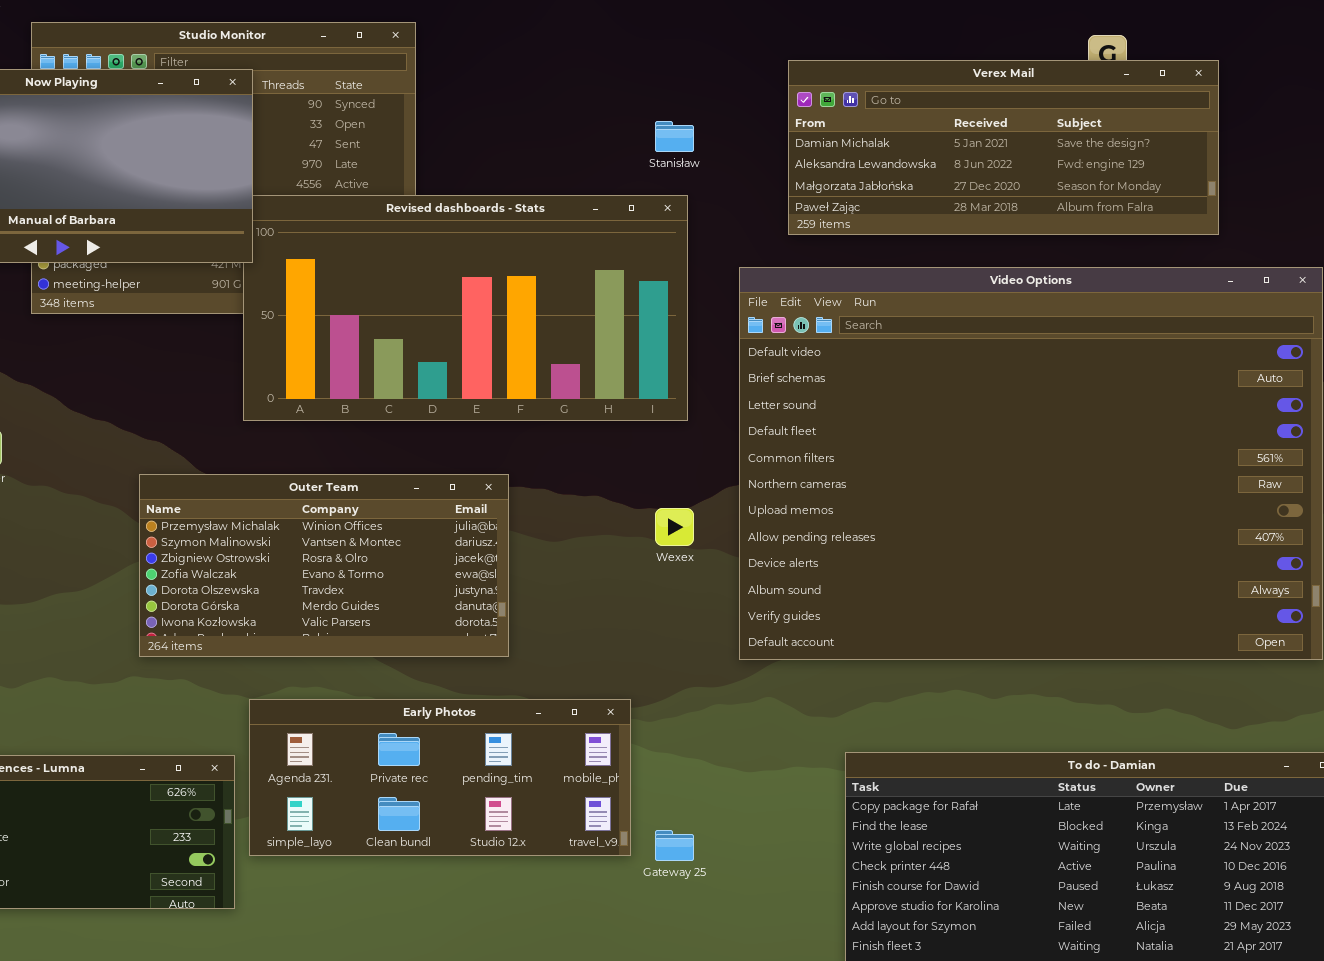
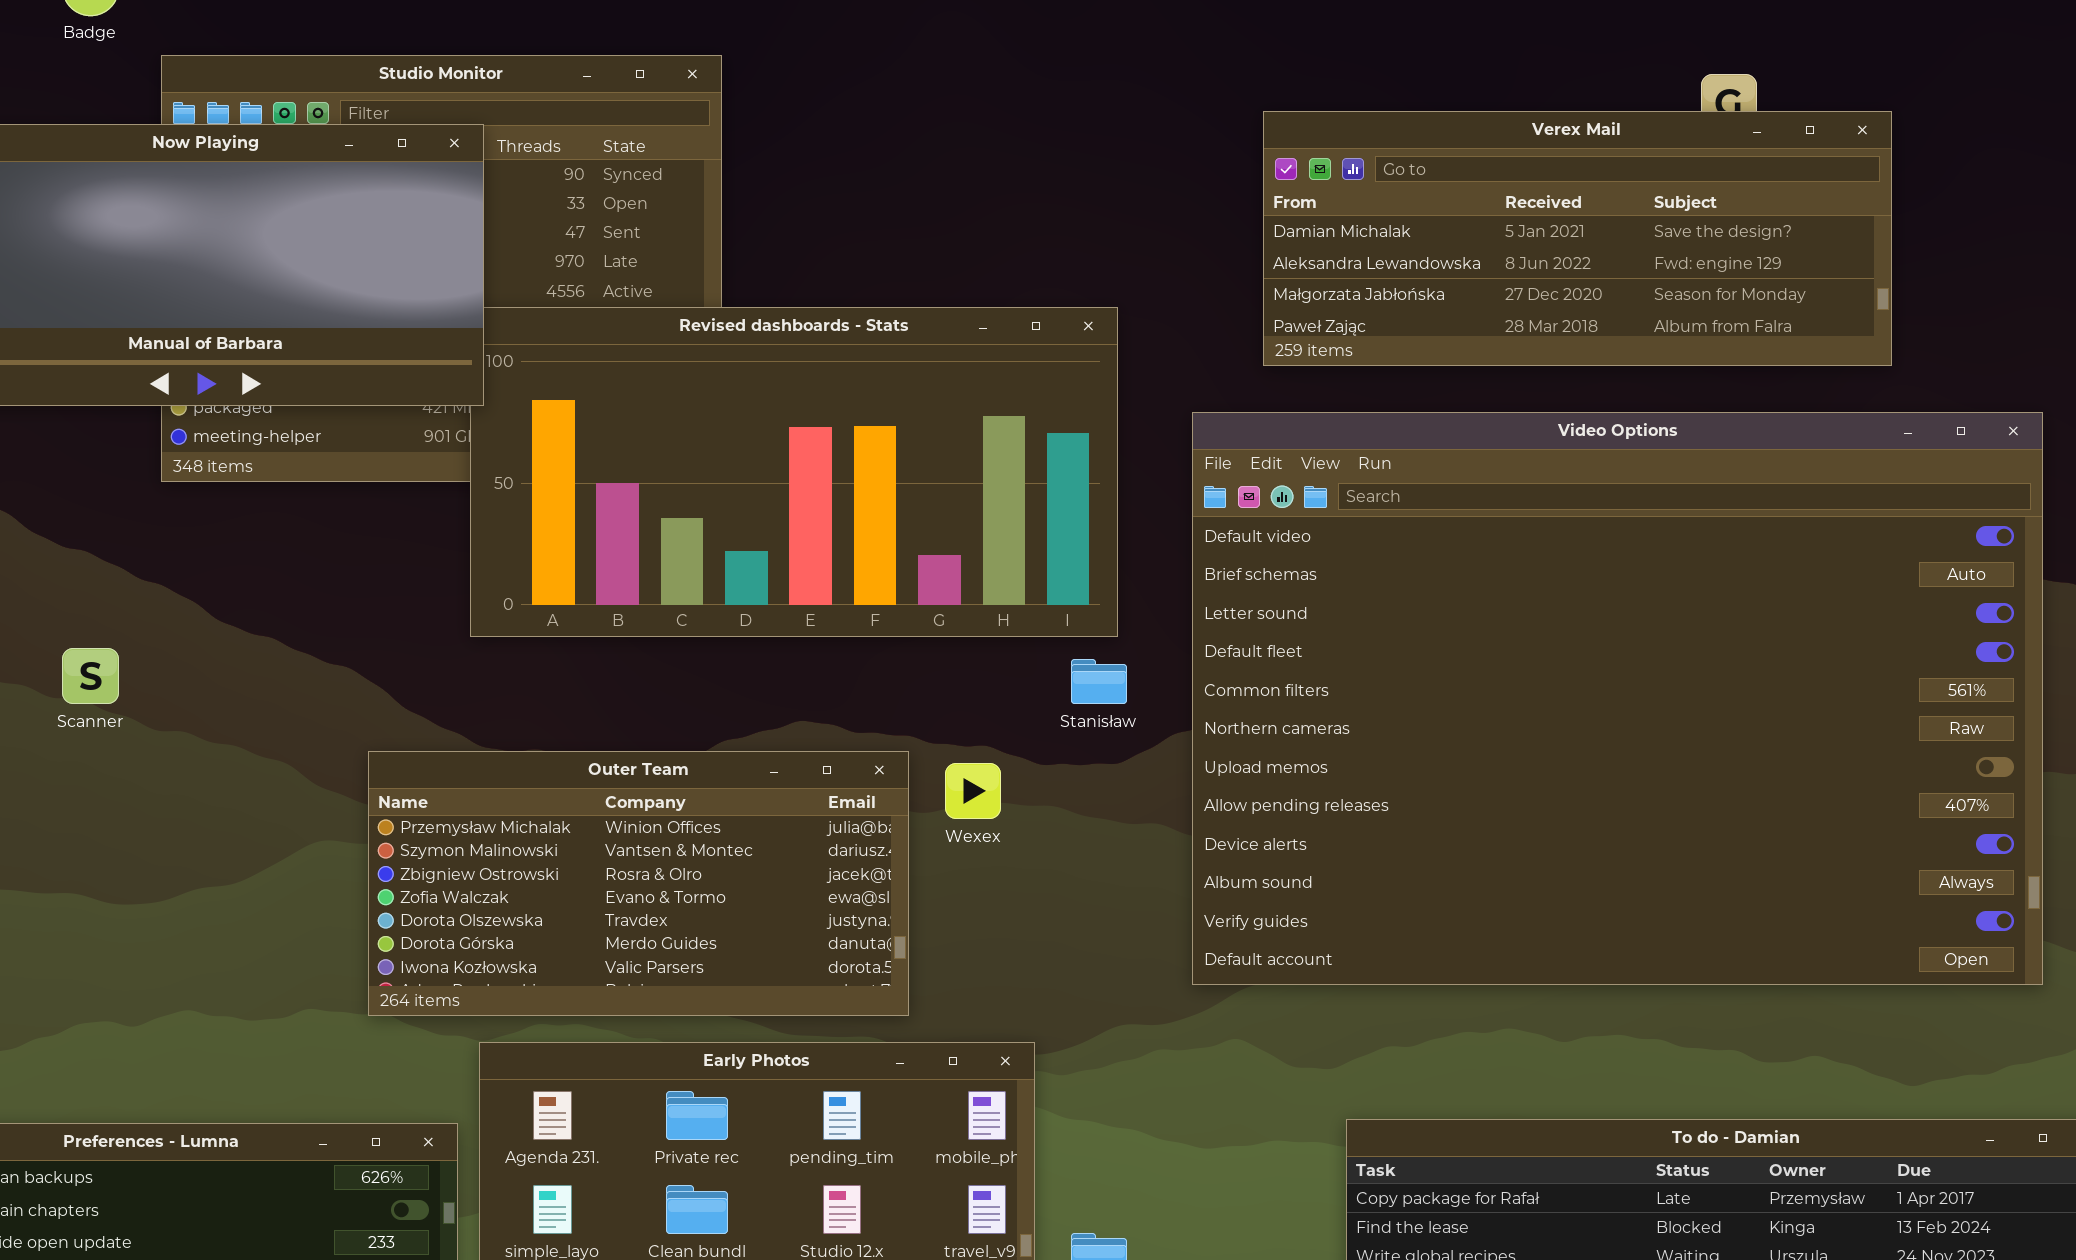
Stanisław: [655,121,694,152] -> [1071,659,1127,704], moved
Outer Team: [139,474,509,657] -> [368,751,909,1016], moved
Wexex: [655,508,694,546] -> [945,763,1001,819], moved

